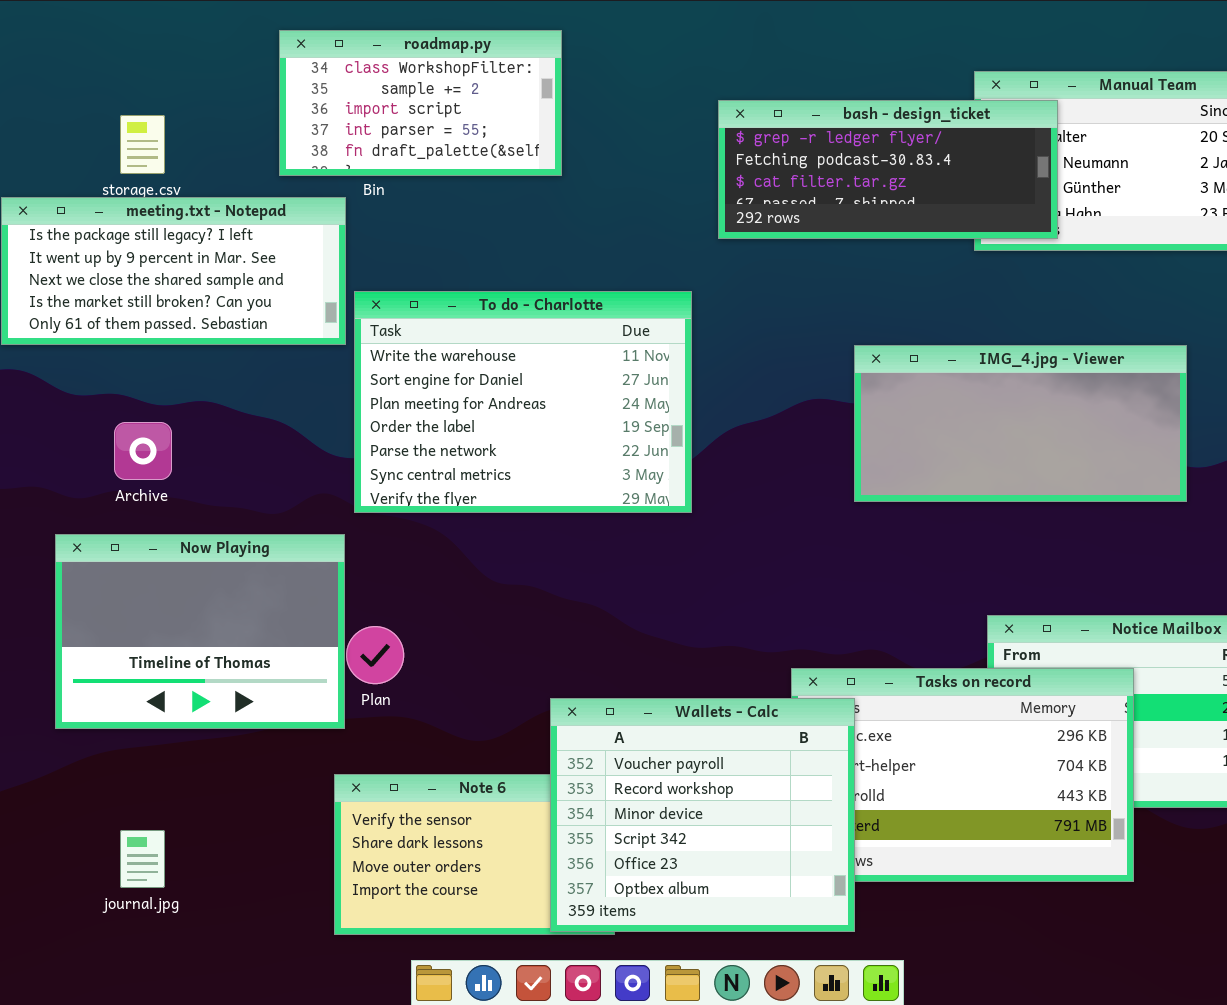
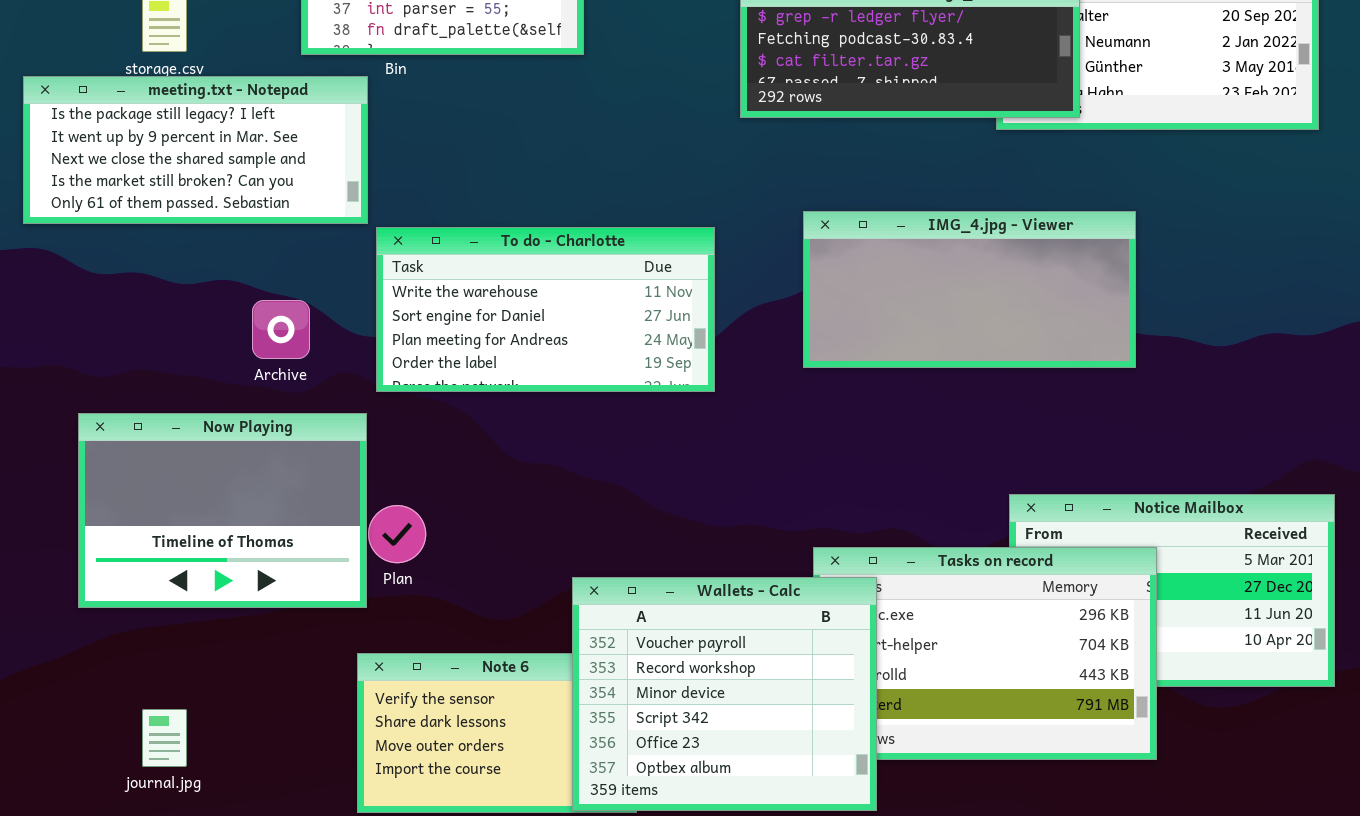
To do - Charlotte: [354,291,692,513] -> [376,227,715,392], resized
IMG_4.jpg - Viewer: [854,345,1187,502] -> [803,211,1136,368], moved
Archive: [114,422,172,480] -> [252,300,310,359], moved

